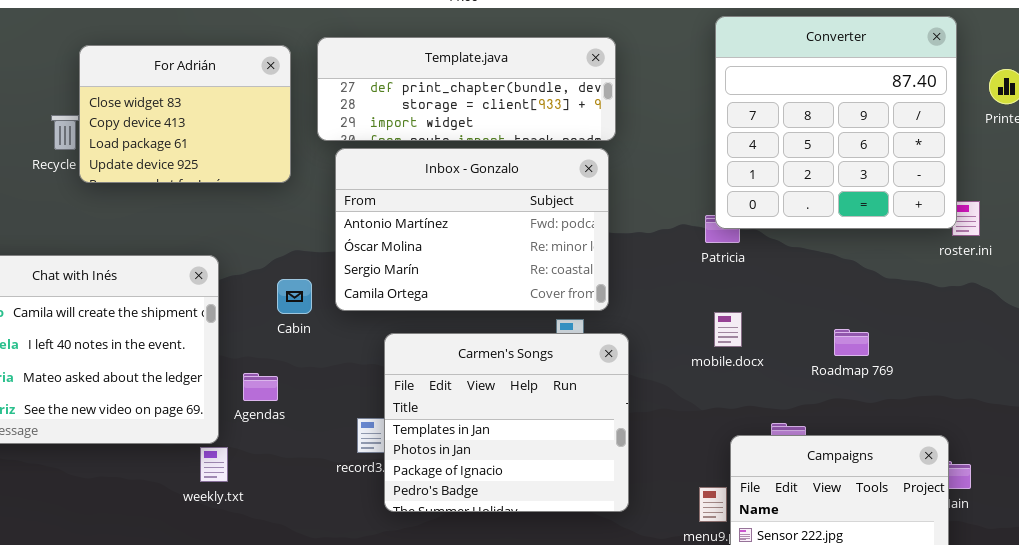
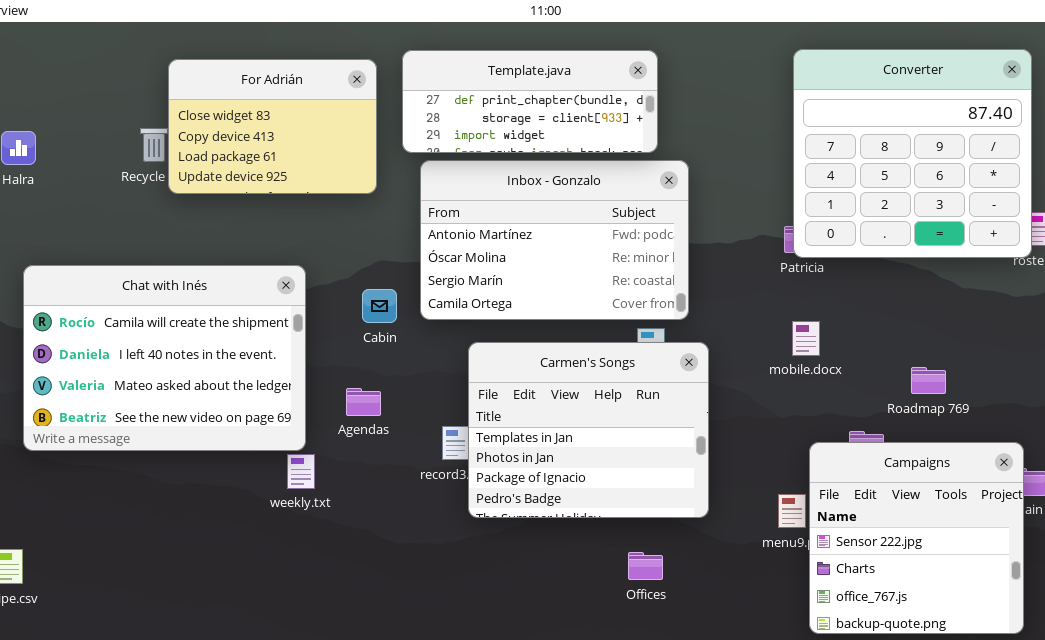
Converter: [715,16,957,229] -> [793,49,1032,258], moved
Template.java: [317,37,616,141] -> [402,50,658,153], resized
Roadmap 769: [834,329,869,356] -> [911,367,946,394], moved
Agendas: [243,373,278,401] -> [346,388,381,416], moved

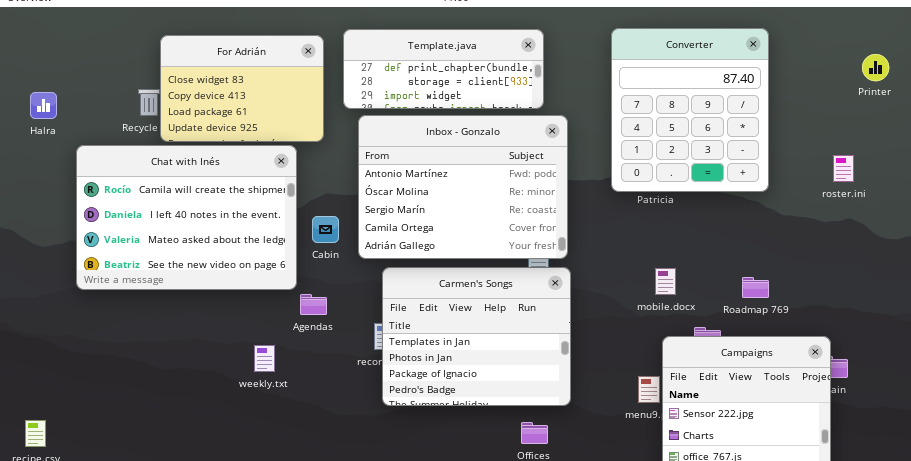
Converter: [793,49,1032,258] -> [611,28,769,192], moved, resized
Inbox - Gonzalo: [420,160,689,320] -> [358,115,568,259], resized
Chat with Inés: [23,265,306,451] -> [76,145,297,290], moved
mobile.docx: [792,321,820,356] -> [655,268,676,295], moved
Carmen's Songs: [468,342,709,518] -> [382,267,571,406], moved

